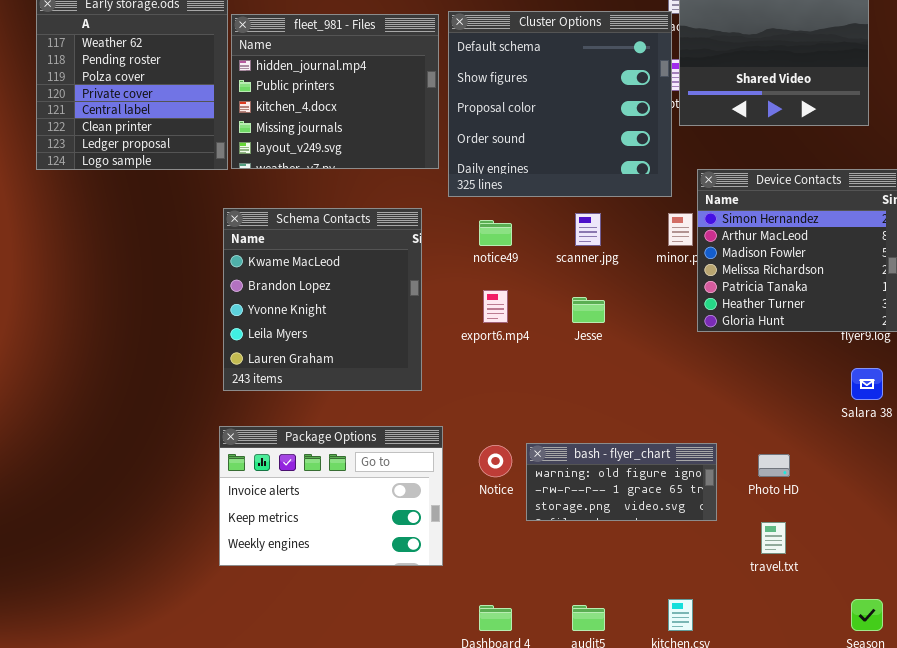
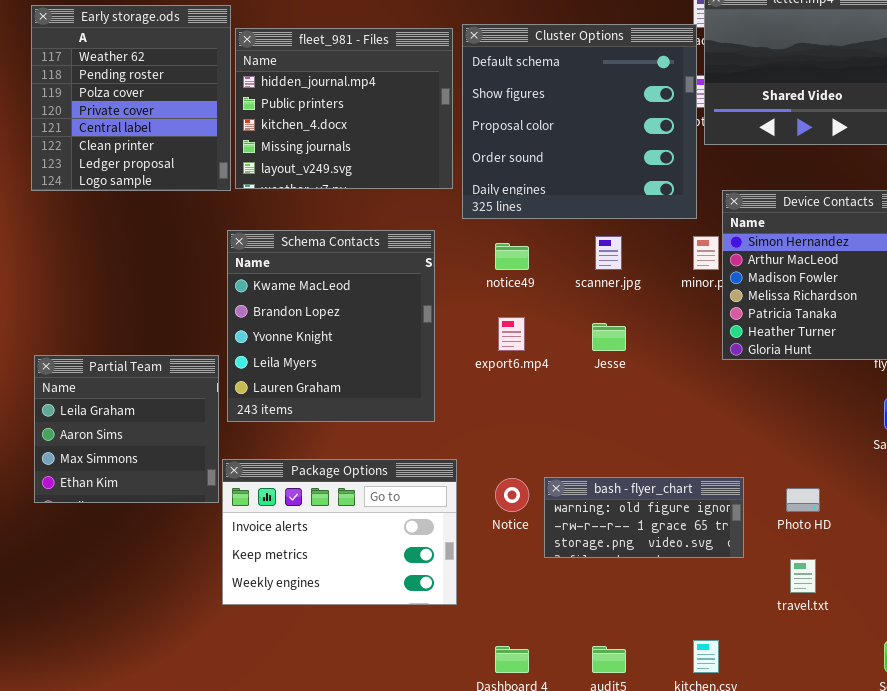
Partial Team: none -> [34,355,219,503], opened

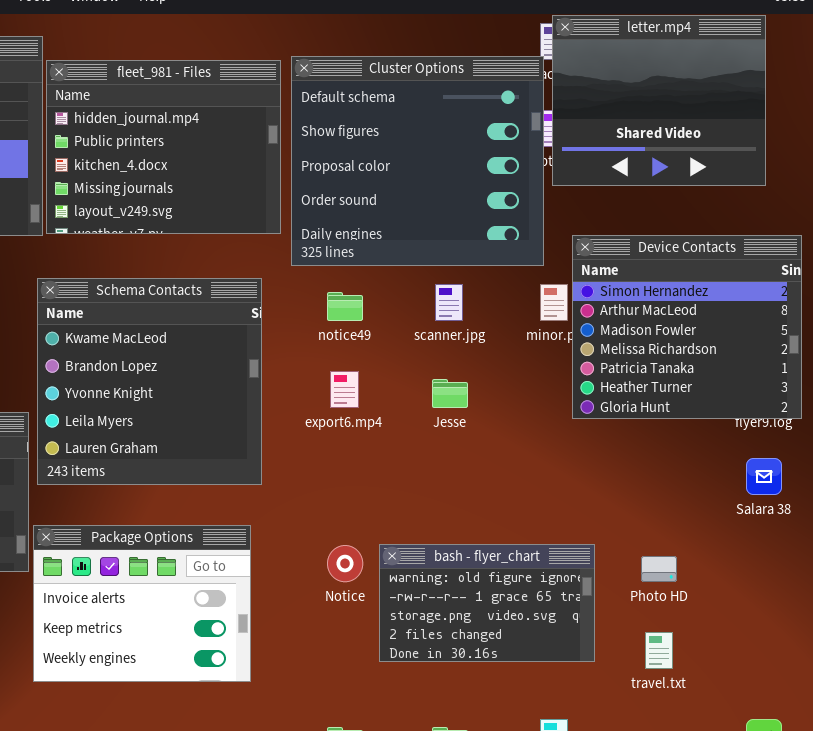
Package Options: [222,459,457,605] -> [33,525,251,682], resized
bash - flyer_chart: [544,477,744,558] -> [379,544,595,662], resized

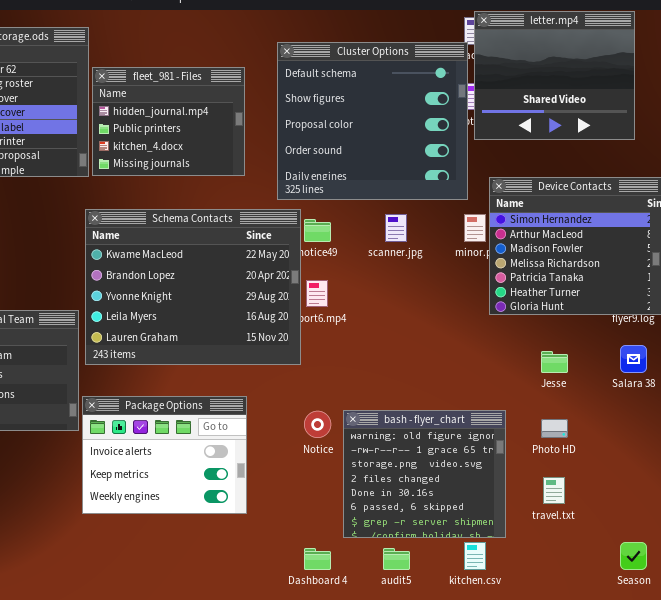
fleet_981 - Files: [46,60,281,234] -> [92,67,245,176], resized
Schema Contacts: [37,278,262,485] -> [85,209,301,365], resized
Jesse: [432,379,468,408] -> [541,351,568,373], moved
bash - flyer_chart: [379,544,595,662] -> [343,410,506,538], resized

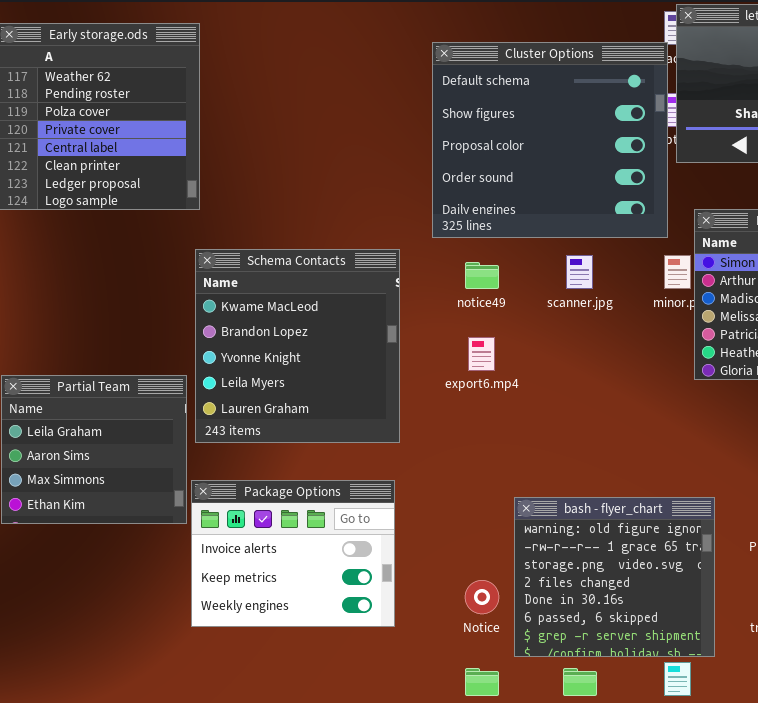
fleet_981 - Files: [92,67,245,176] -> none, closed
Schema Contacts: [85,209,301,365] -> [195,249,400,443], resized
Notice: [304,411,331,438] -> [465,580,499,614], moved

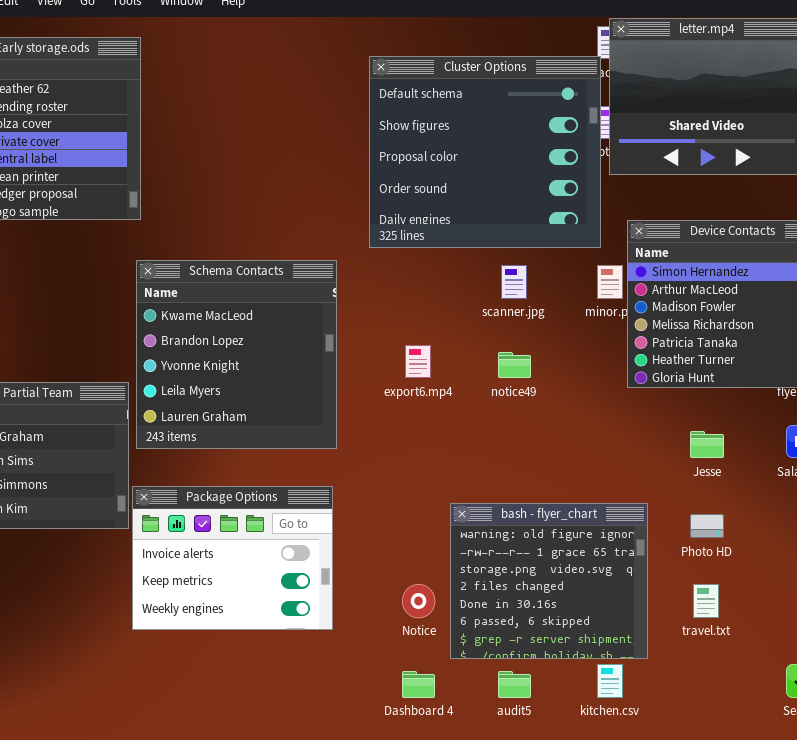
notice49: [465,262,499,289] -> [498,352,531,378], moved

